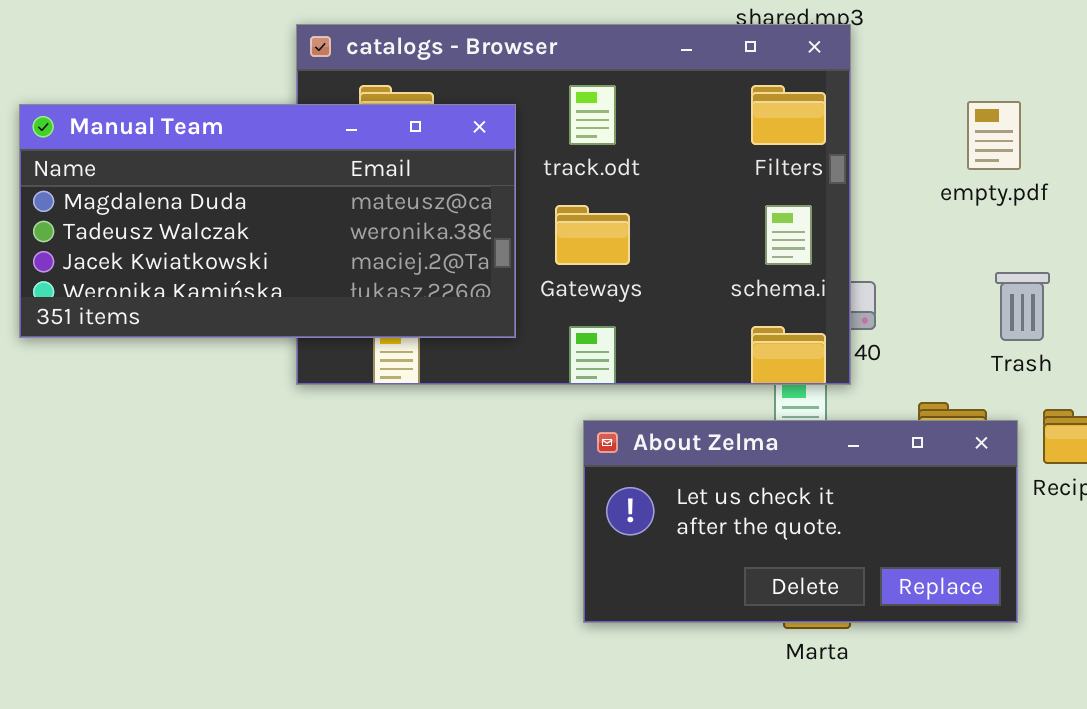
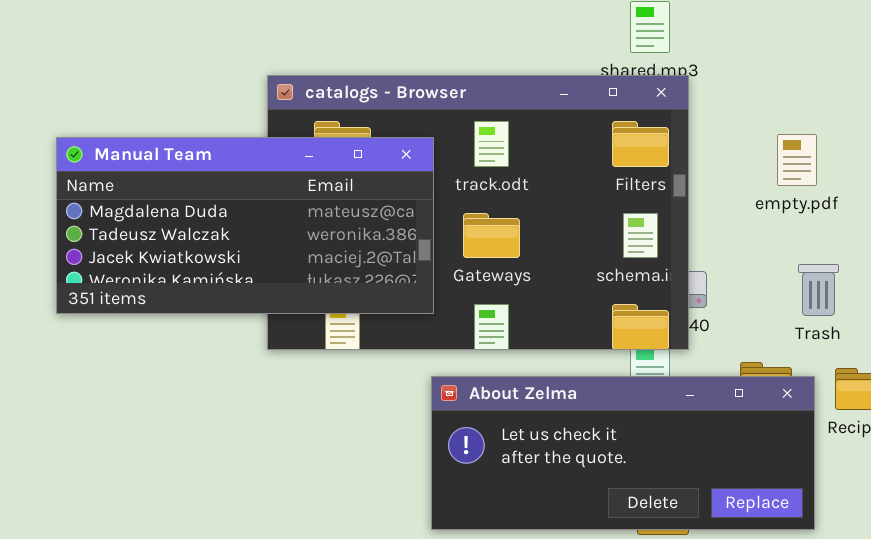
About Zelma: [583,420,1018,623] -> [431,376,815,530], resized

